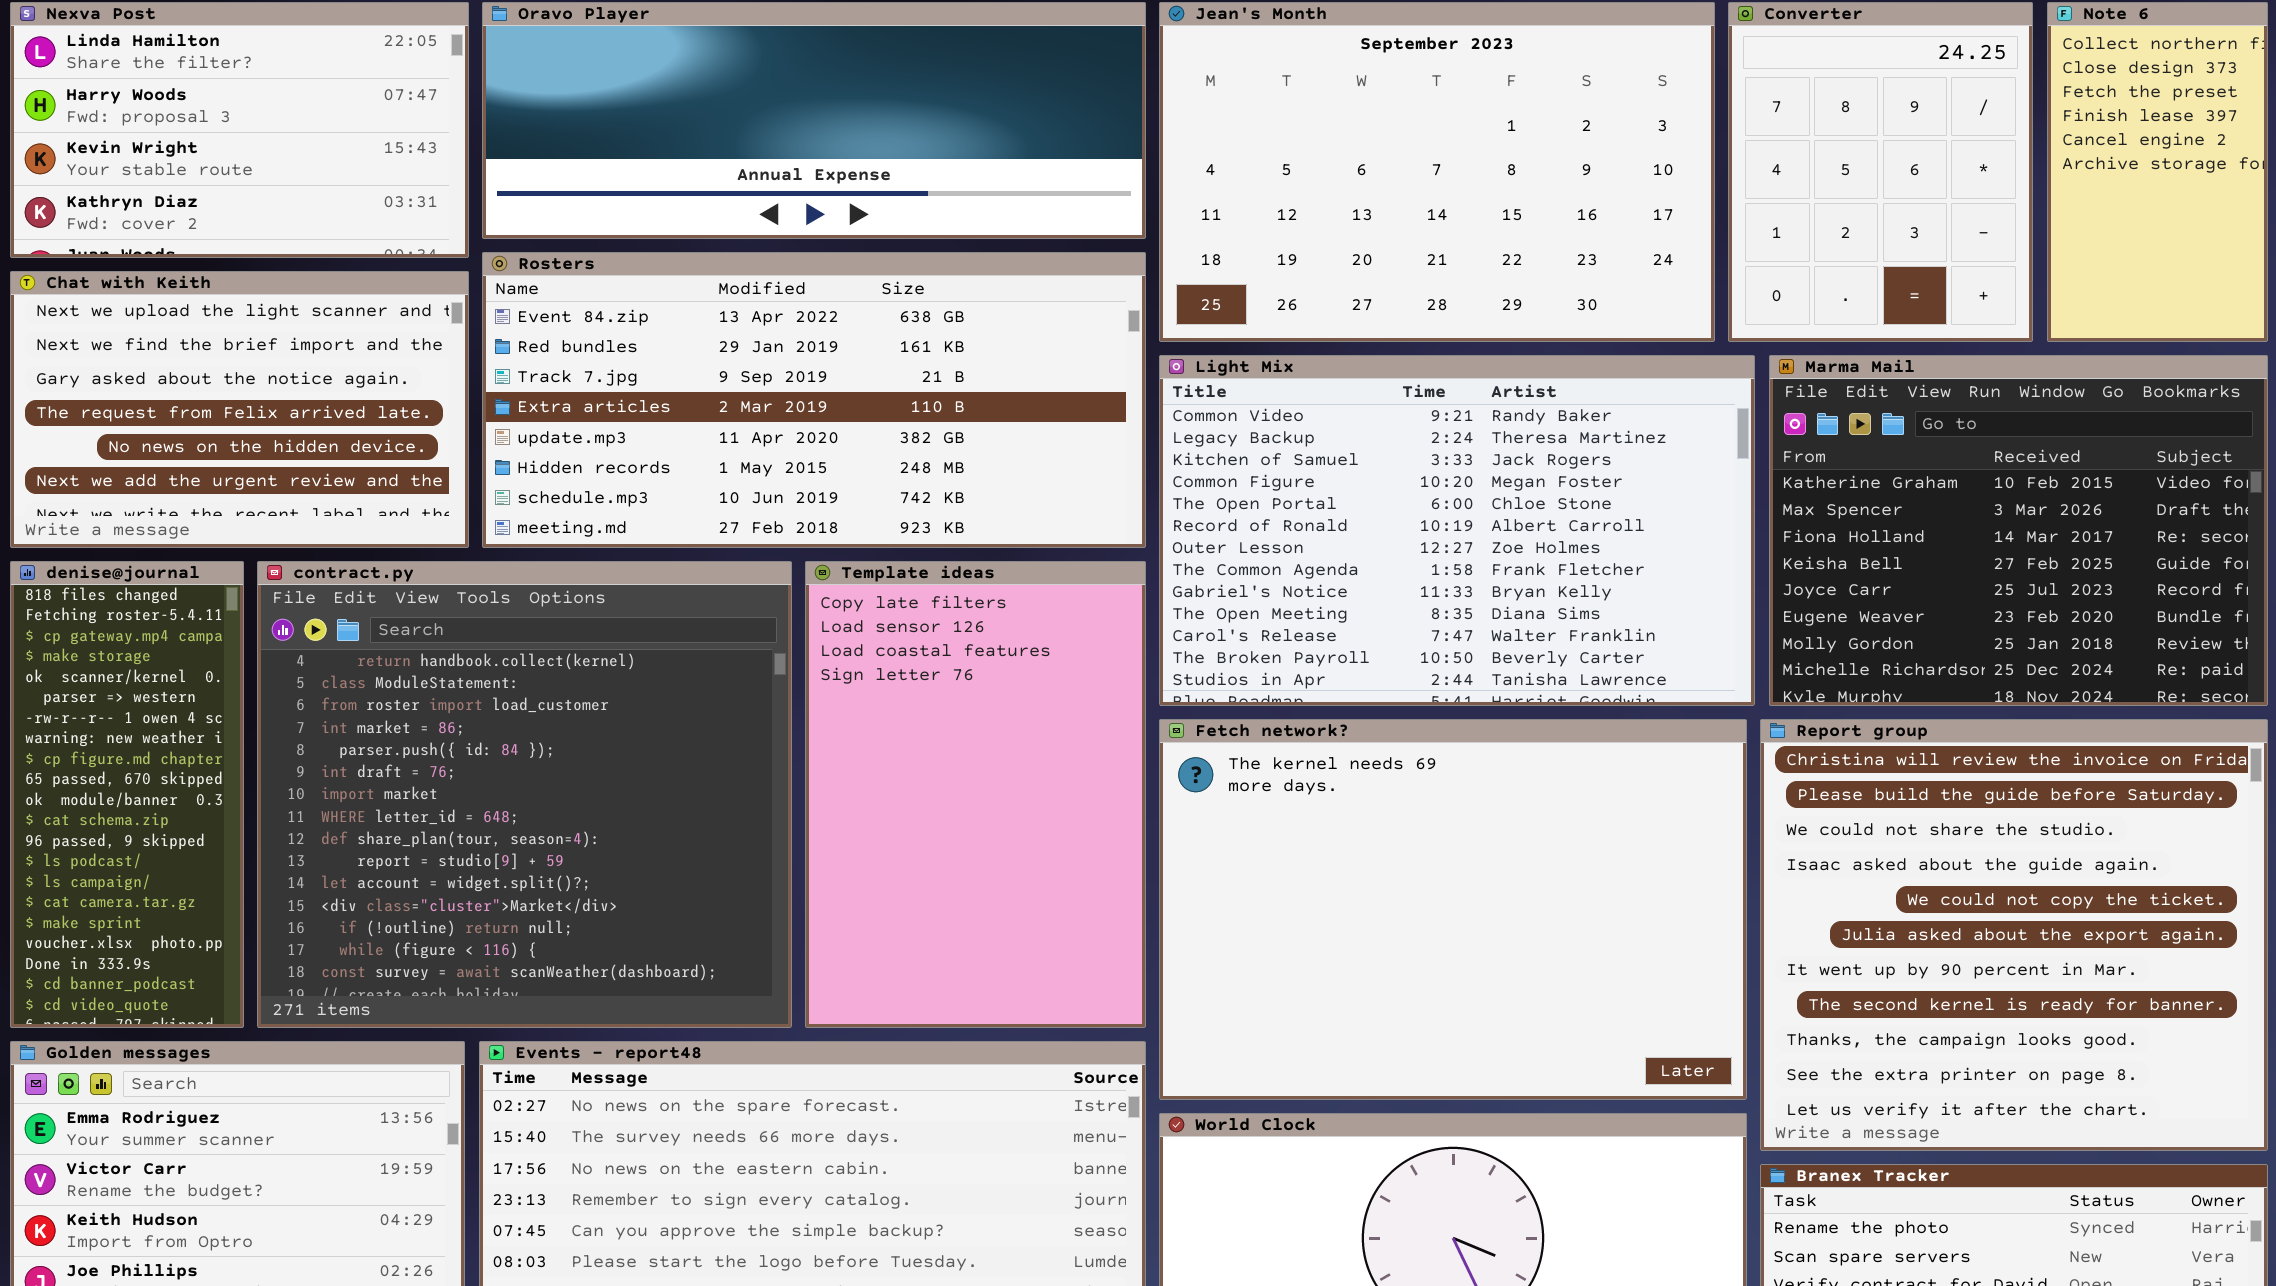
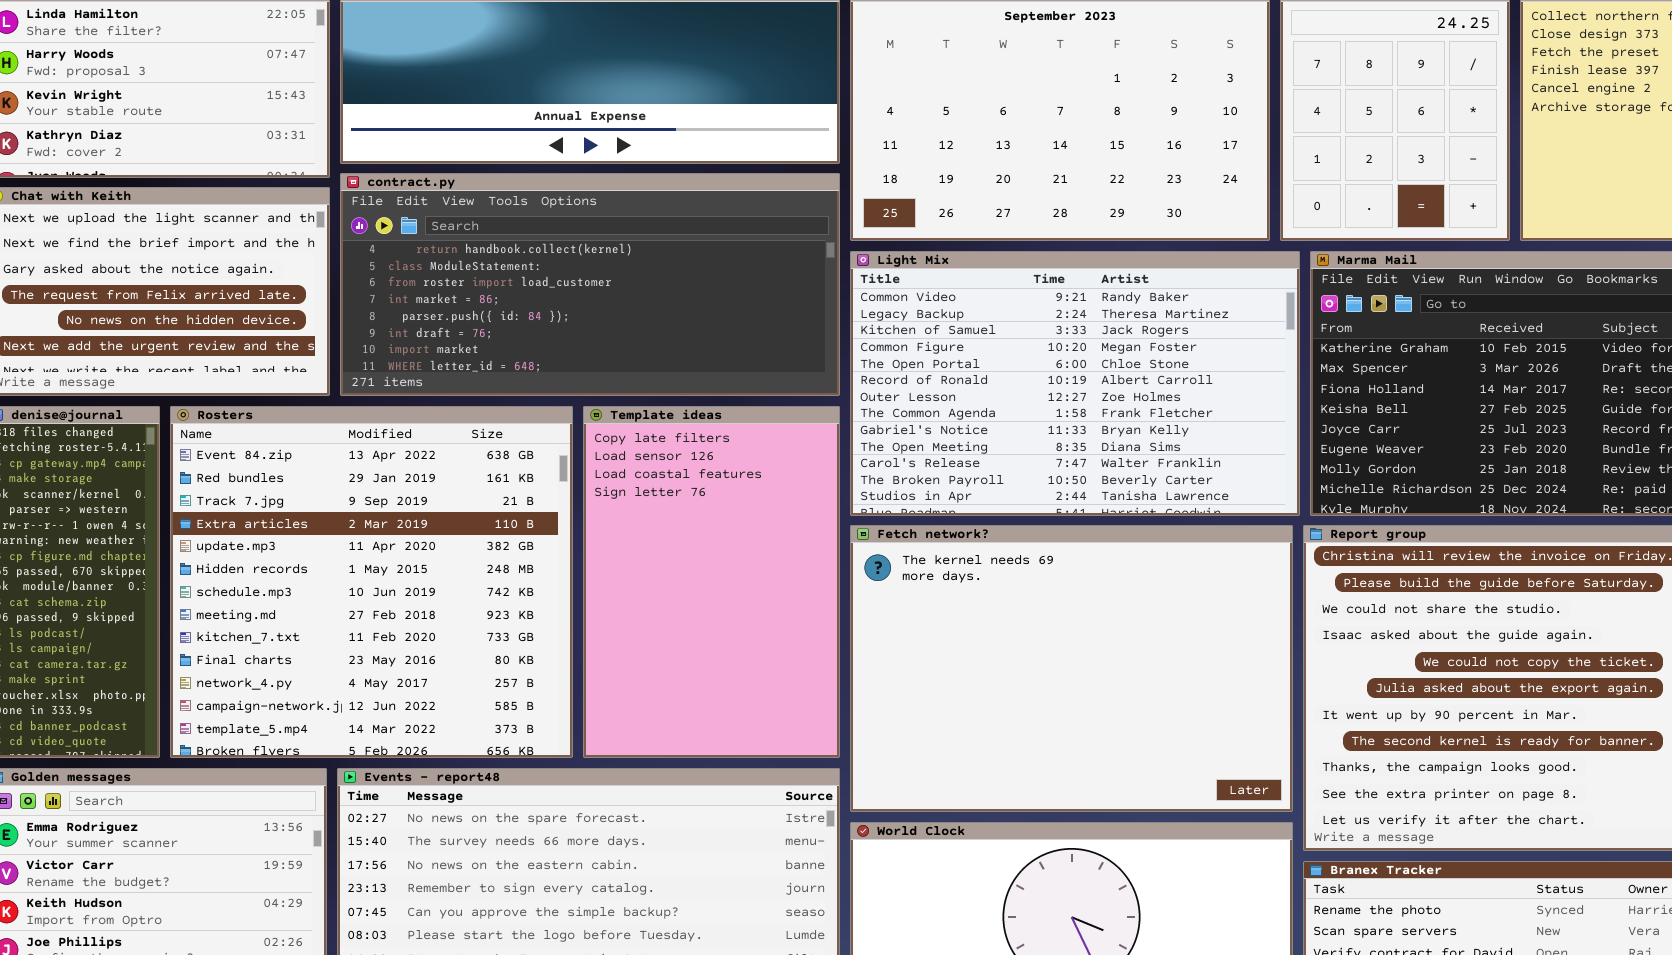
Rosters: [482,252,1146,548] -> [170,406,573,758], moved, resized
contract.py: [257,561,792,1028] -> [340,173,840,396], moved, resized

